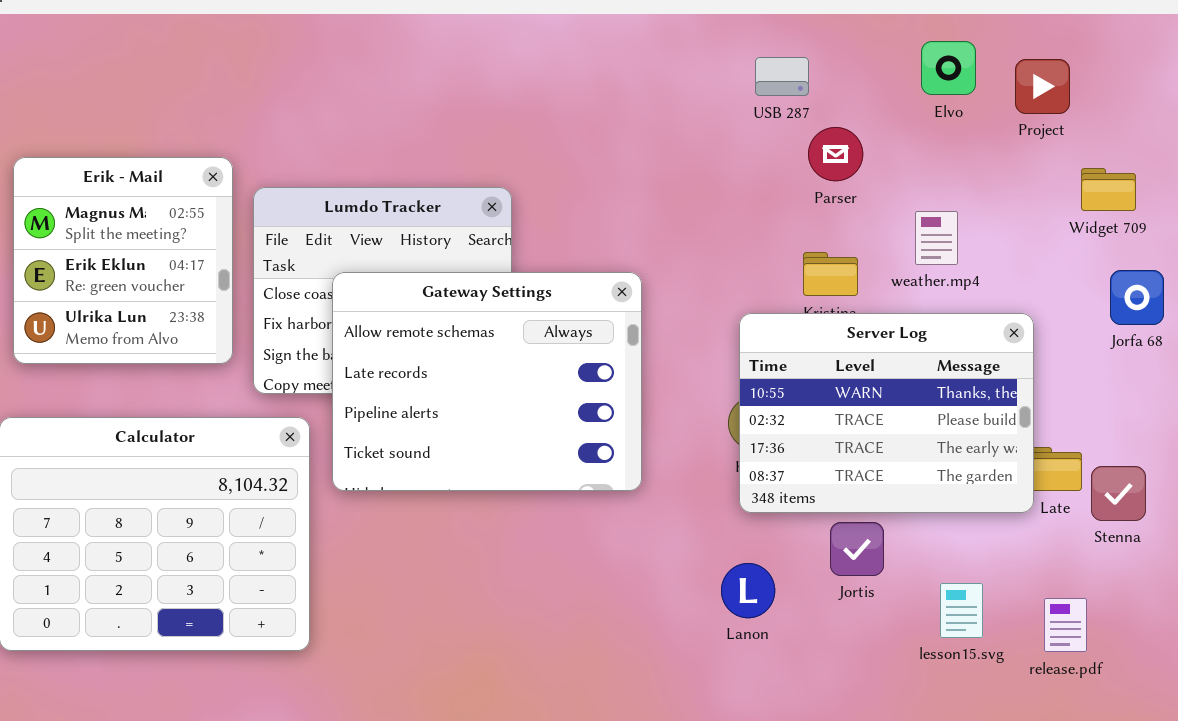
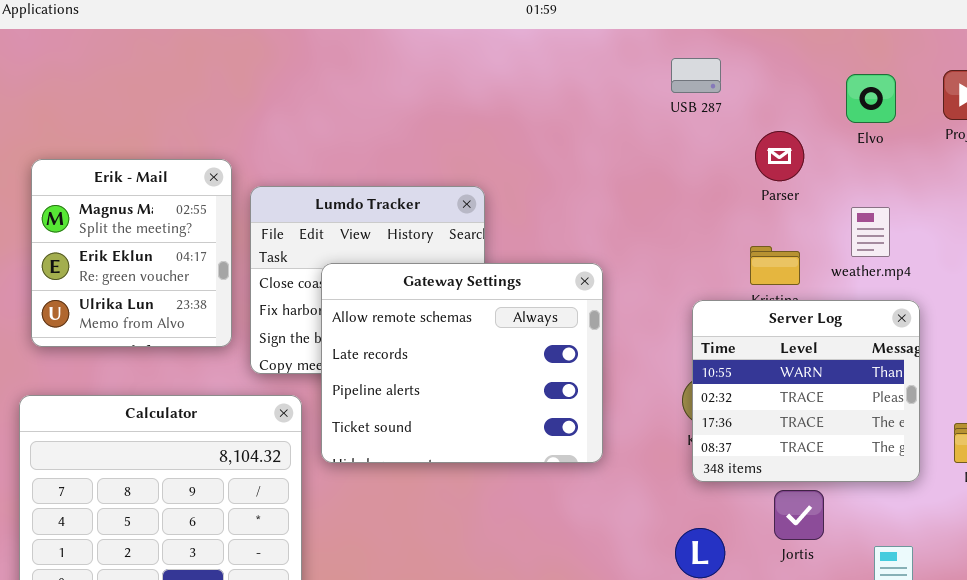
Elvo: [921,41,976,95] -> [846,74,896,123], moved
USB 287: [755,57,809,96] -> [671,58,721,93], moved
Server Log: [739,313,1034,513] -> [692,300,920,482], resized

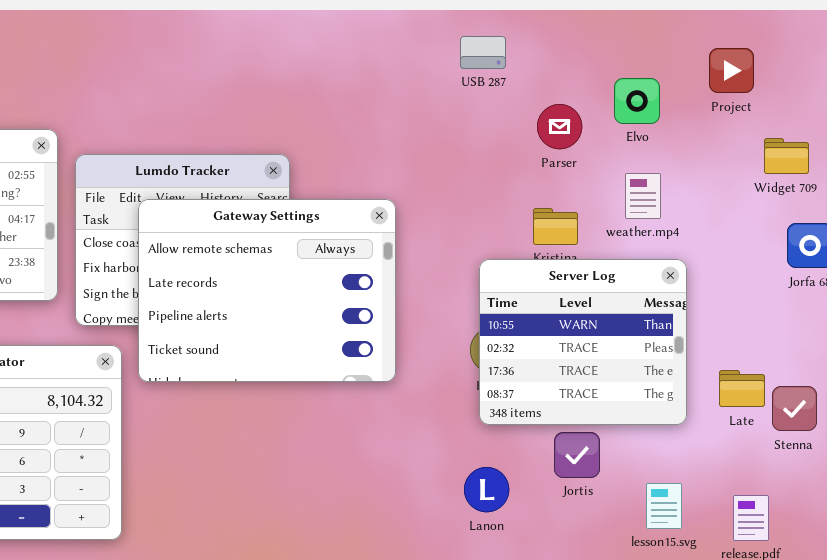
Elvo: [846,74,896,123] -> [614,78,660,124], moved
Gateway Settings: [321,263,603,463] -> [138,199,396,382], moved

